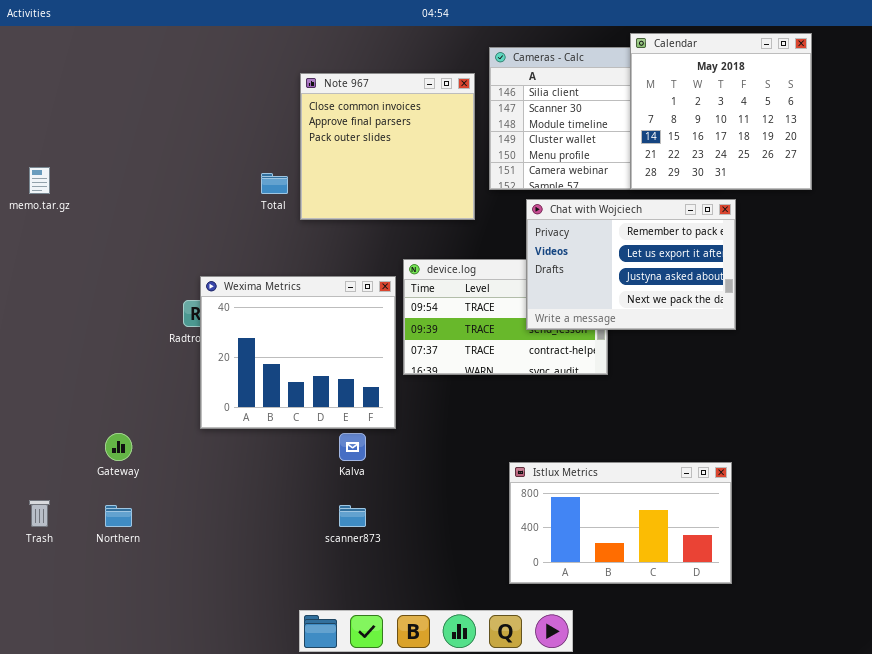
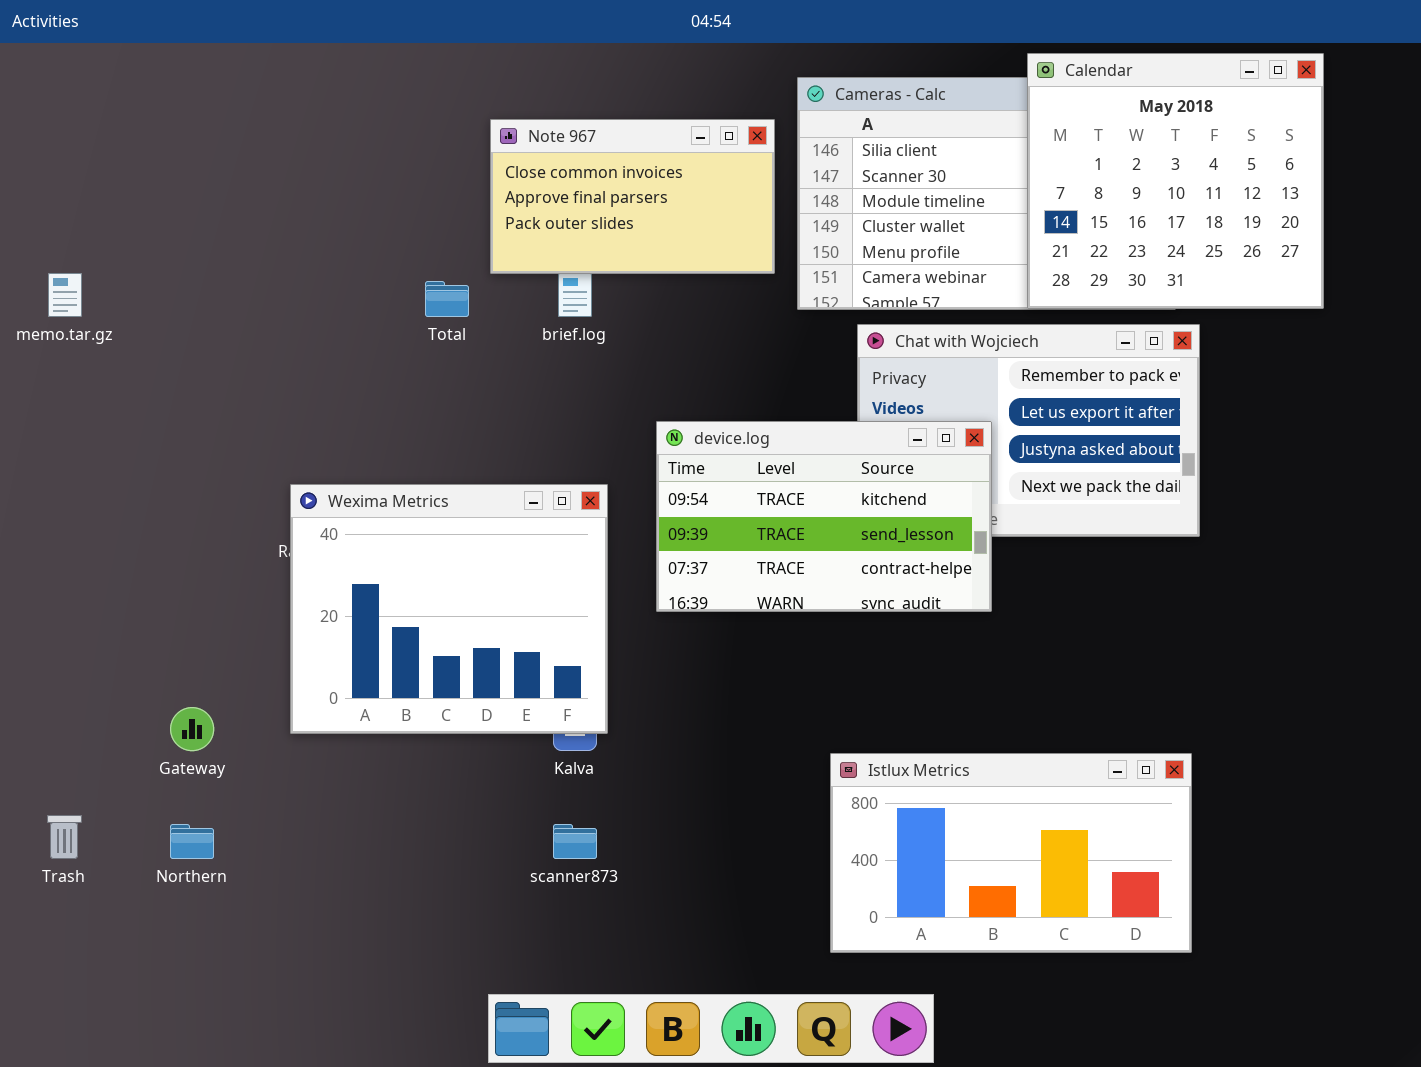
Note 967: [300,73,475,220] -> [490,119,775,274], resized
device.log: [403,259,608,375] -> [656,421,992,612], raised
Wexima Metrics: [200,276,396,429] -> [290,484,608,734], moved

